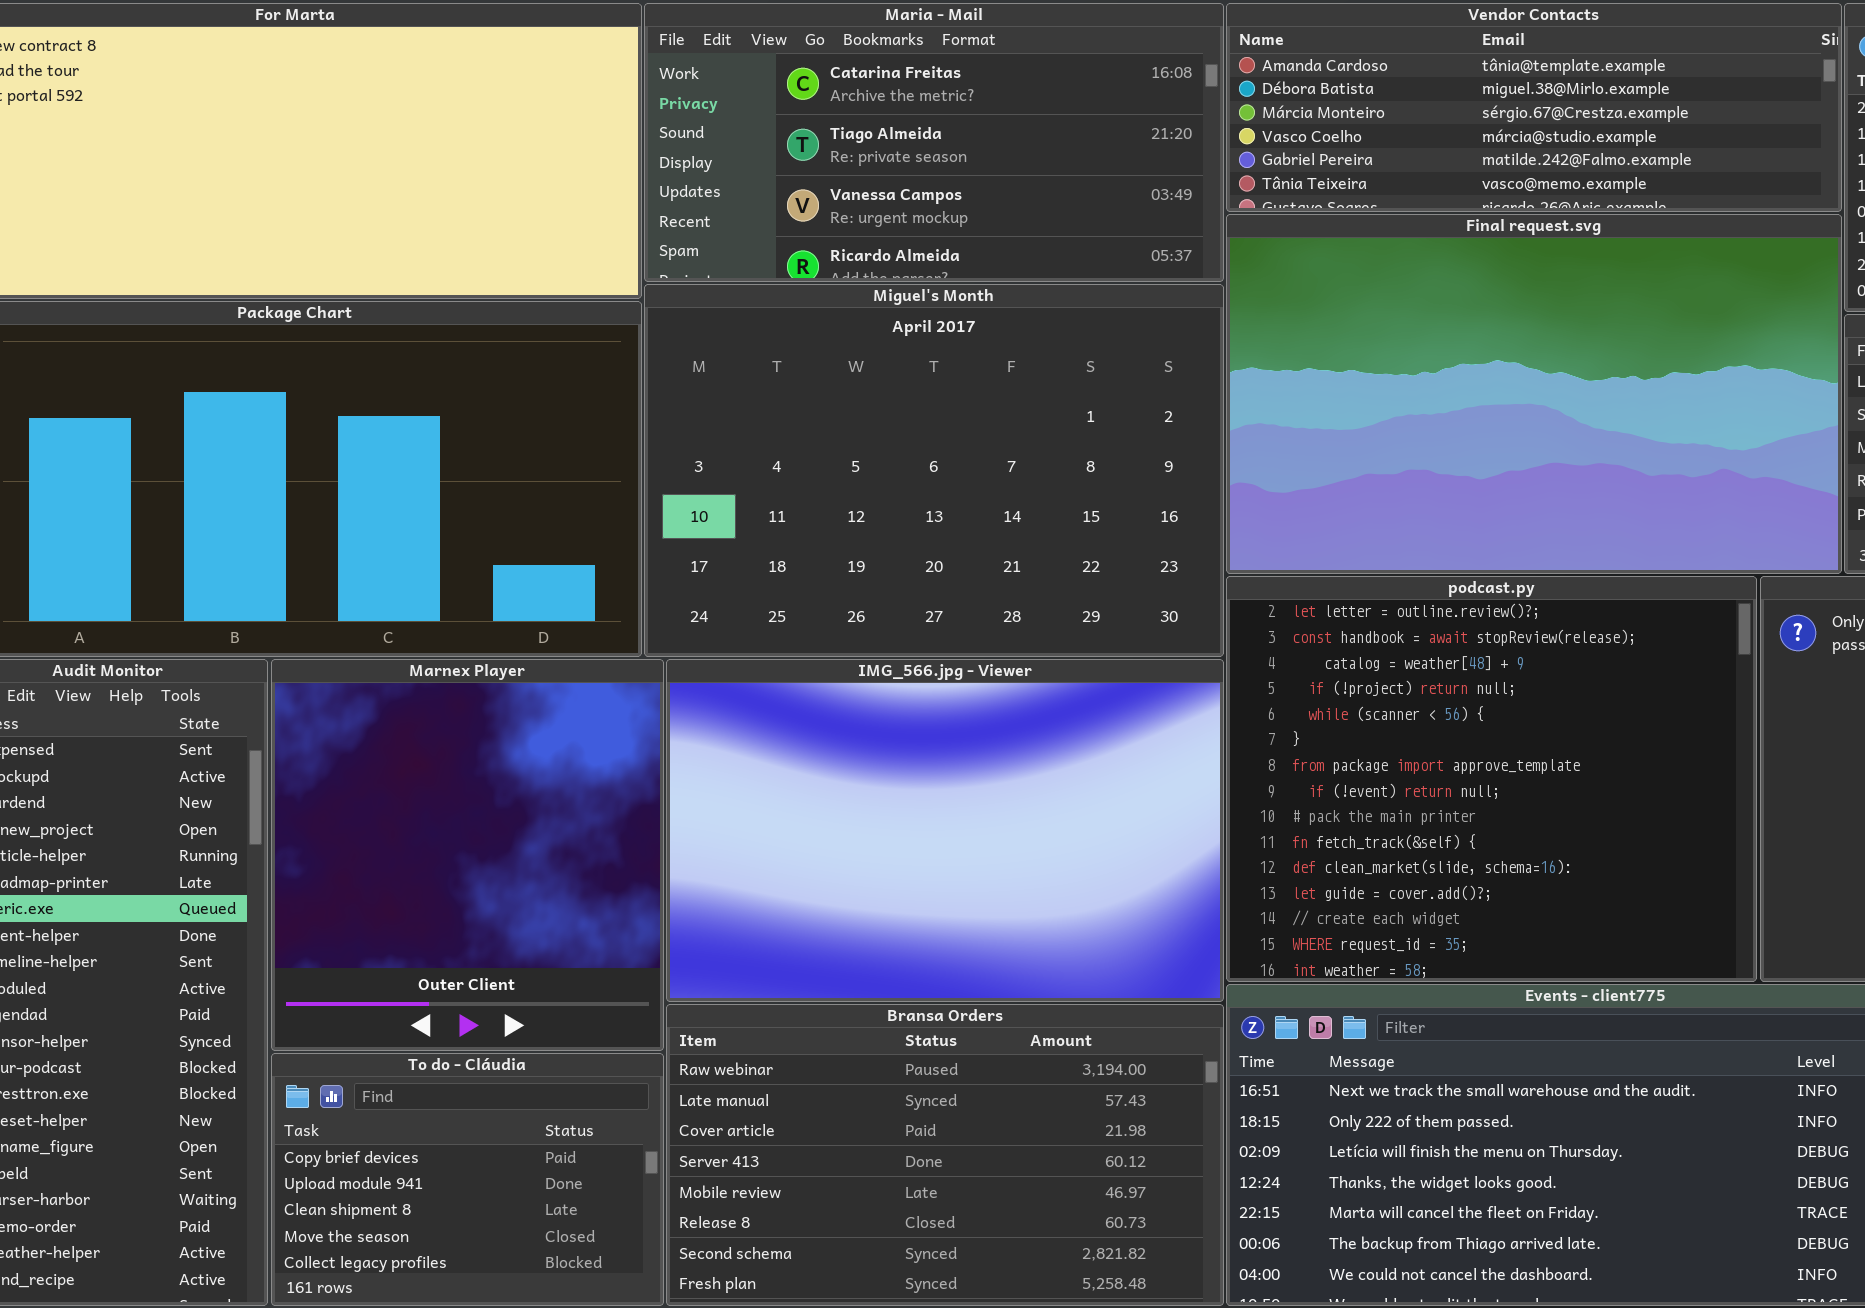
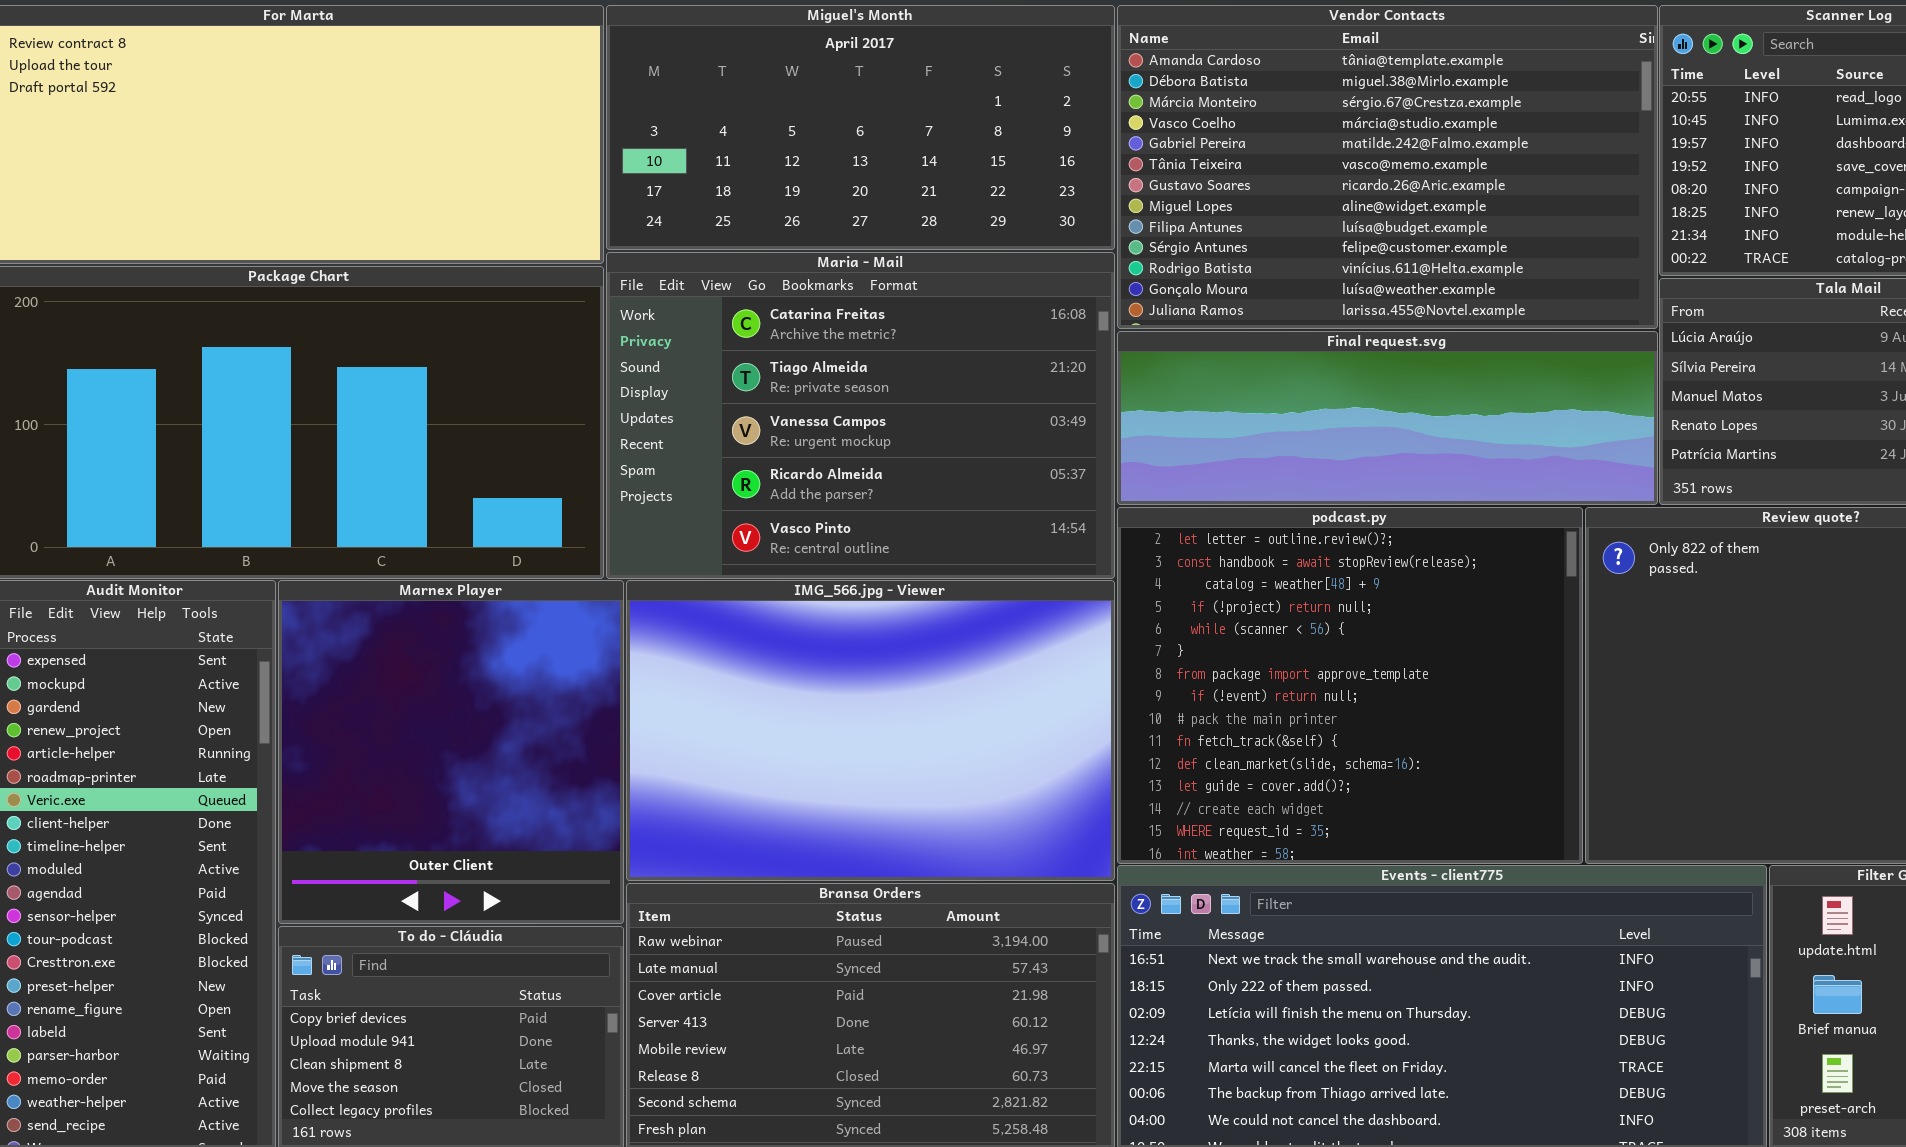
Maria - Mail: [644,3,1224,282] -> [606,252,1115,579], moved, resized
Vendor Contacts: [1226,3,1842,212] -> [1117,5,1658,329], resized
Final request.svg: [1226,214,1842,574] -> [1117,331,1658,505], resized
Miguel's Month: [644,284,1224,657] -> [606,5,1115,250], moved, resized

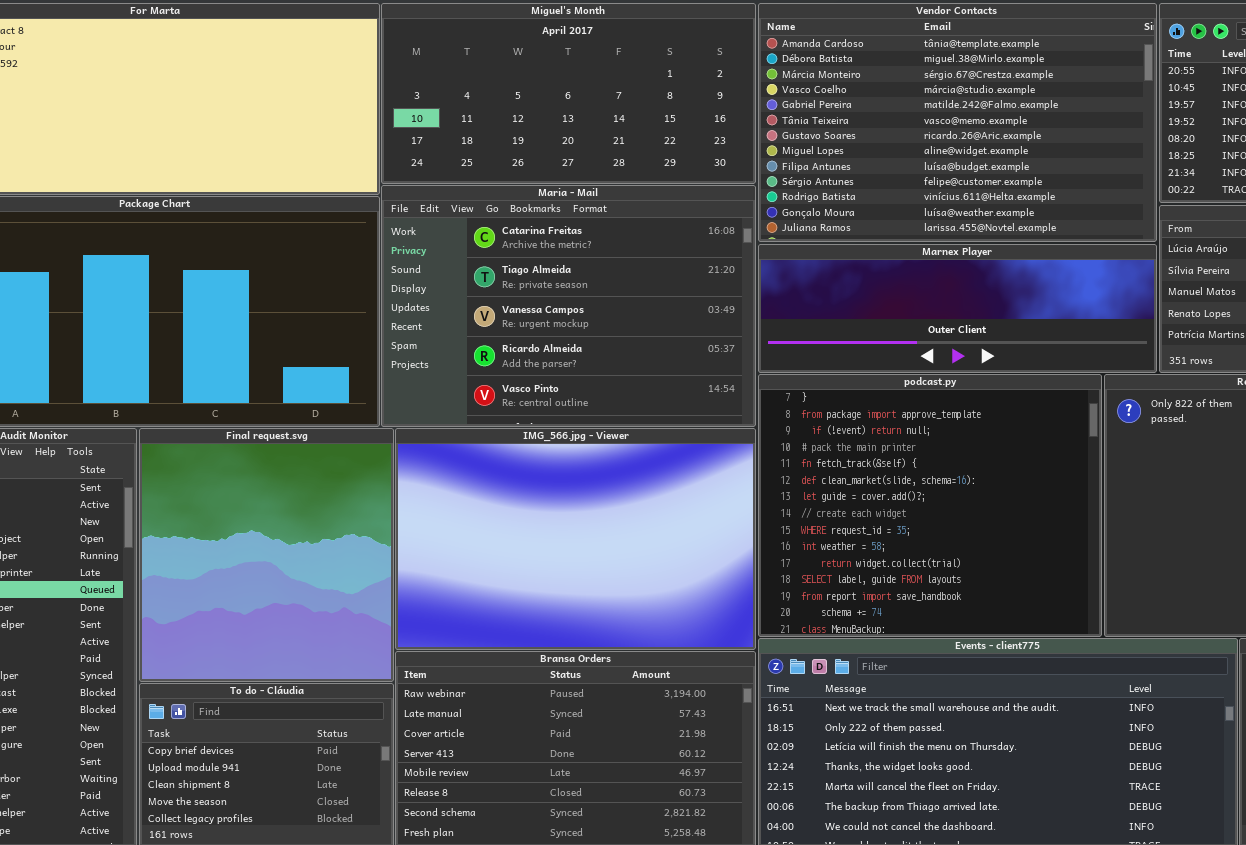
Final request.svg: [1117,331,1658,505] -> [139,428,394,682], moved, resized
podcast.py: [1117,507,1583,864] -> [758,374,1102,637], scrolled down 5 rows
Marnex Player: [278,580,624,924] -> [758,244,1157,373], moved, resized

